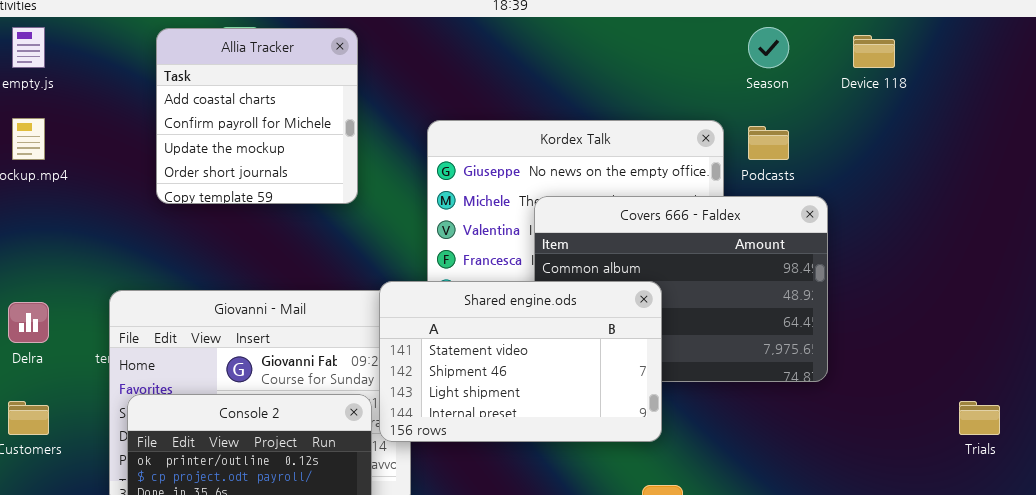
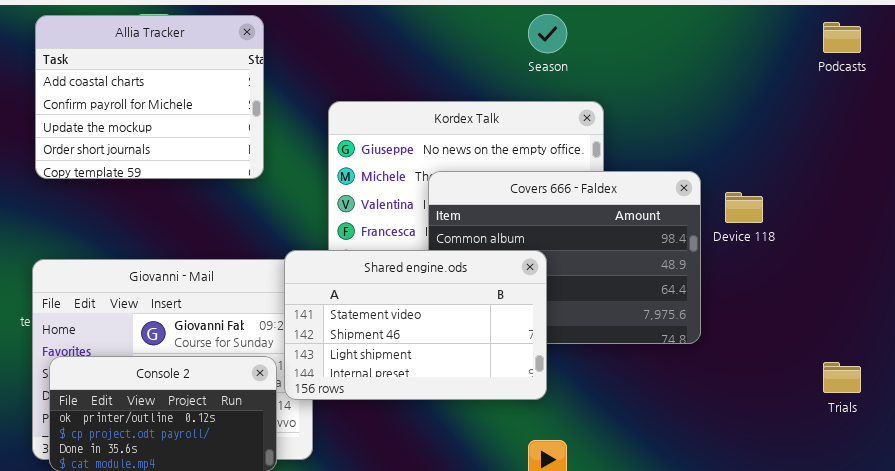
Season: [748,27,789,68] -> [528,14,567,53], moved
Allia Tracker: [156,28,358,204] -> [35,15,264,179], resized
Device 118: [853,35,895,68] -> [725,192,763,223], moved
Podcasts: [748,126,789,160] -> [823,22,861,53], moved

